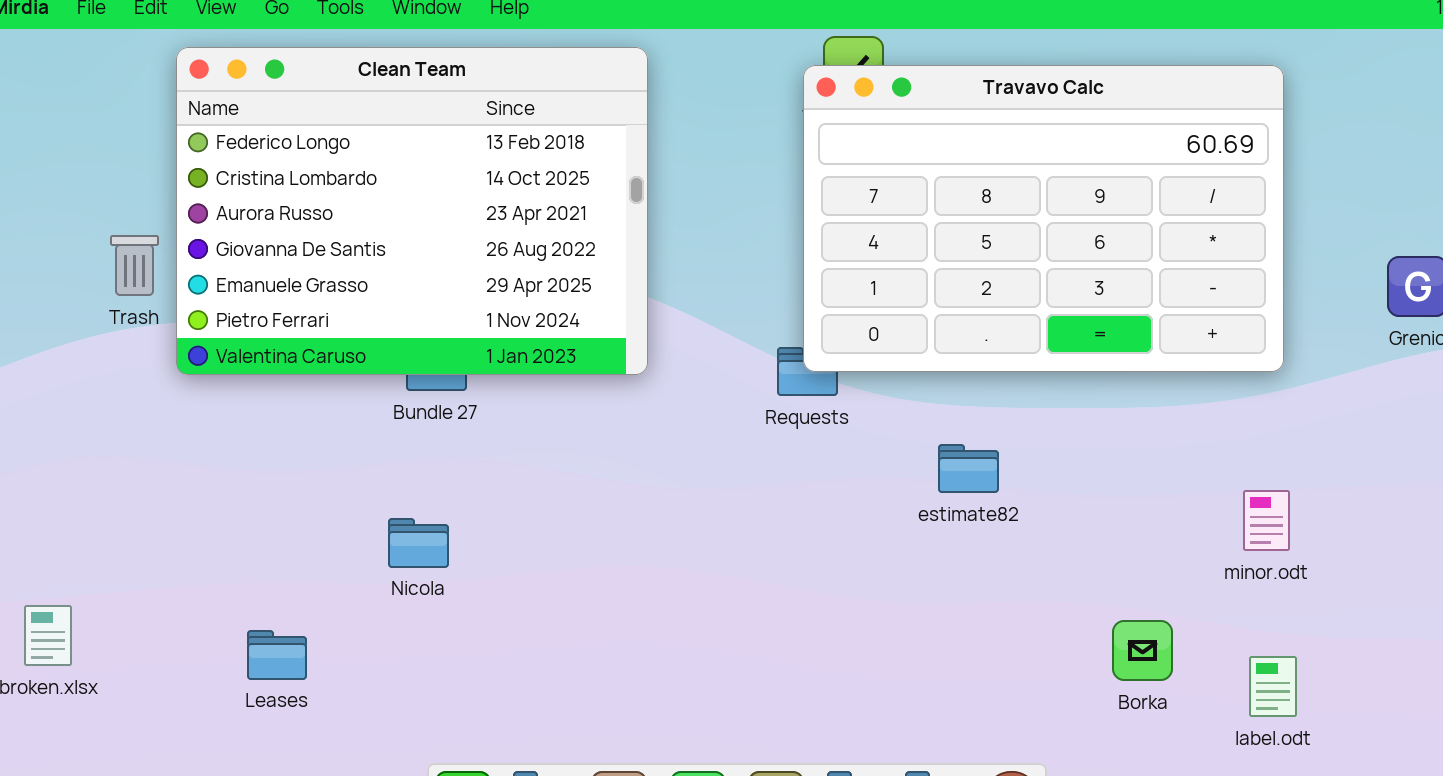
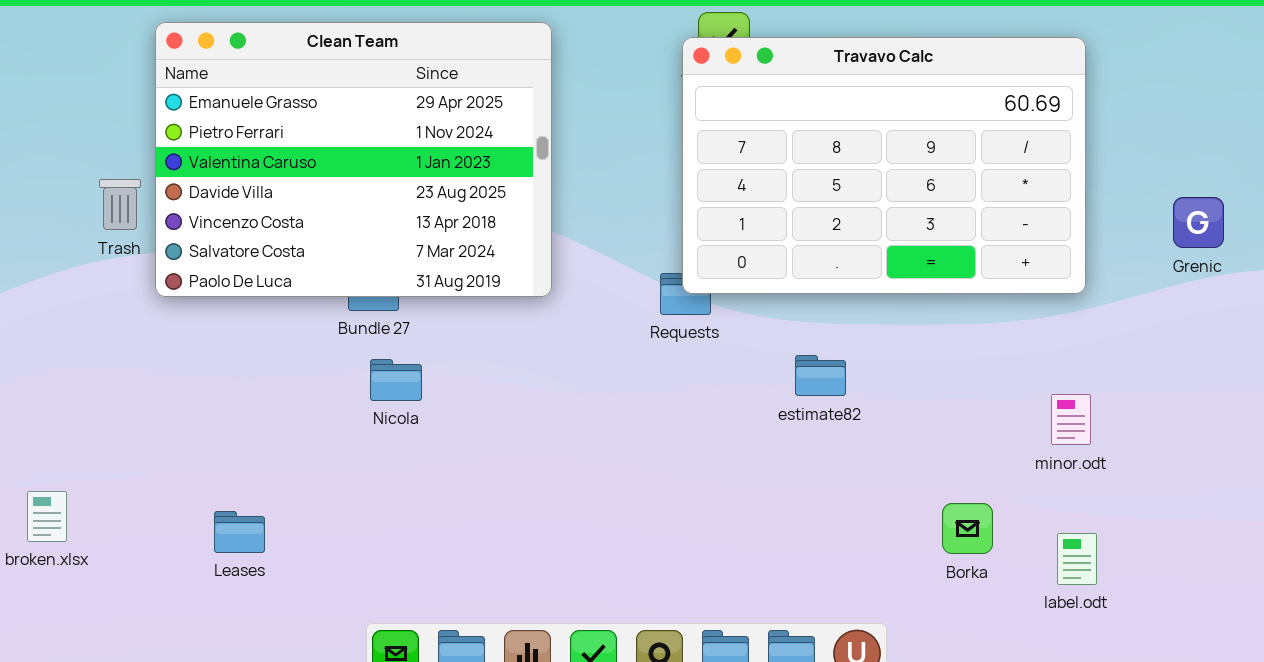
Clean Team: [176,47,648,375] -> [155,22,552,297], scrolled down 4 rows
Nicola: [388,518,449,568] -> [370,359,422,401], moved

